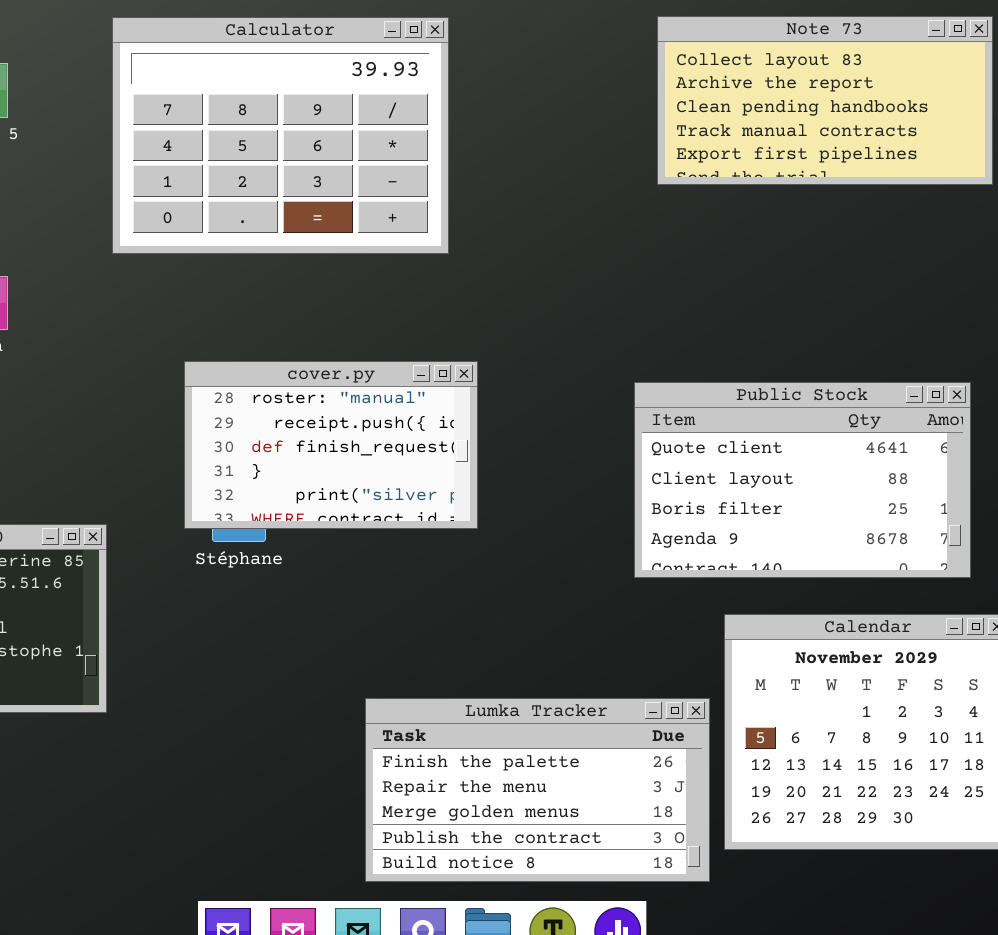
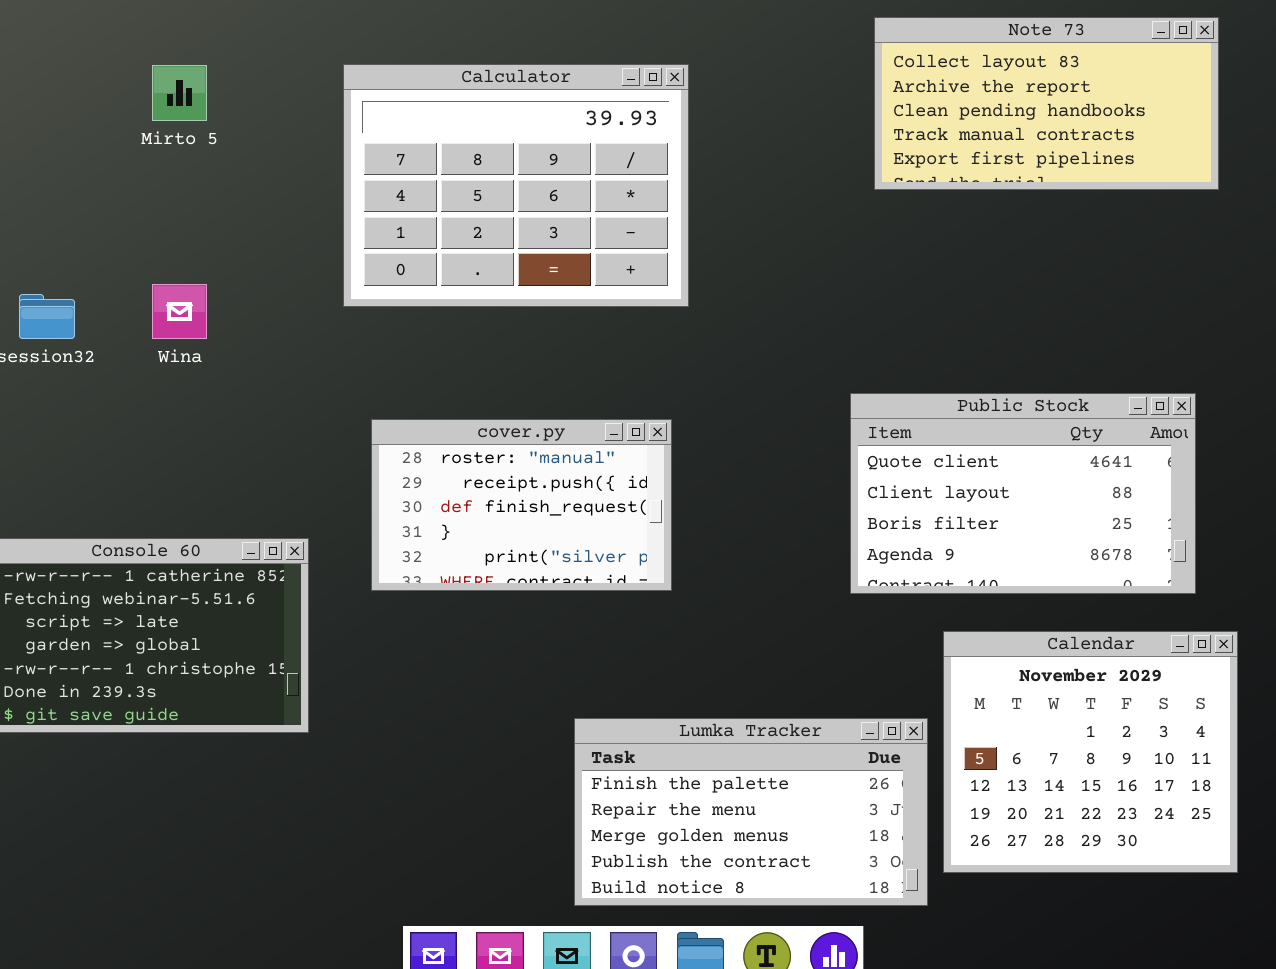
Calculator: [112,17,449,254] -> [343,64,689,307], moved
cover.py: [184,361,478,529] -> [371,419,672,591], moved

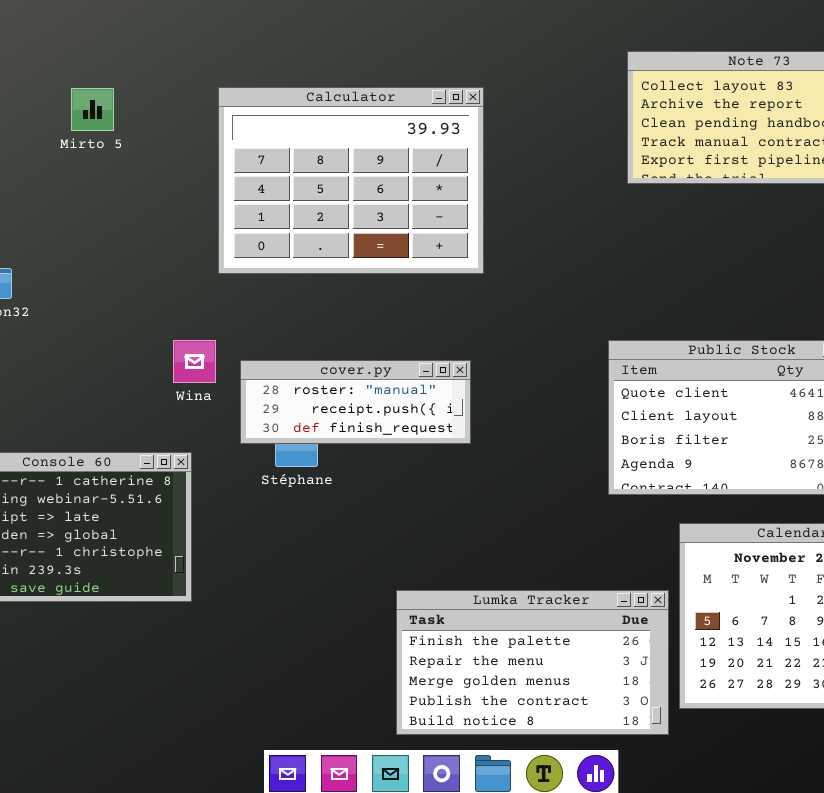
Wina: [152,284,207,339] -> [173,340,216,383], moved
cover.py: [371,419,672,591] -> [240,360,471,444], resized

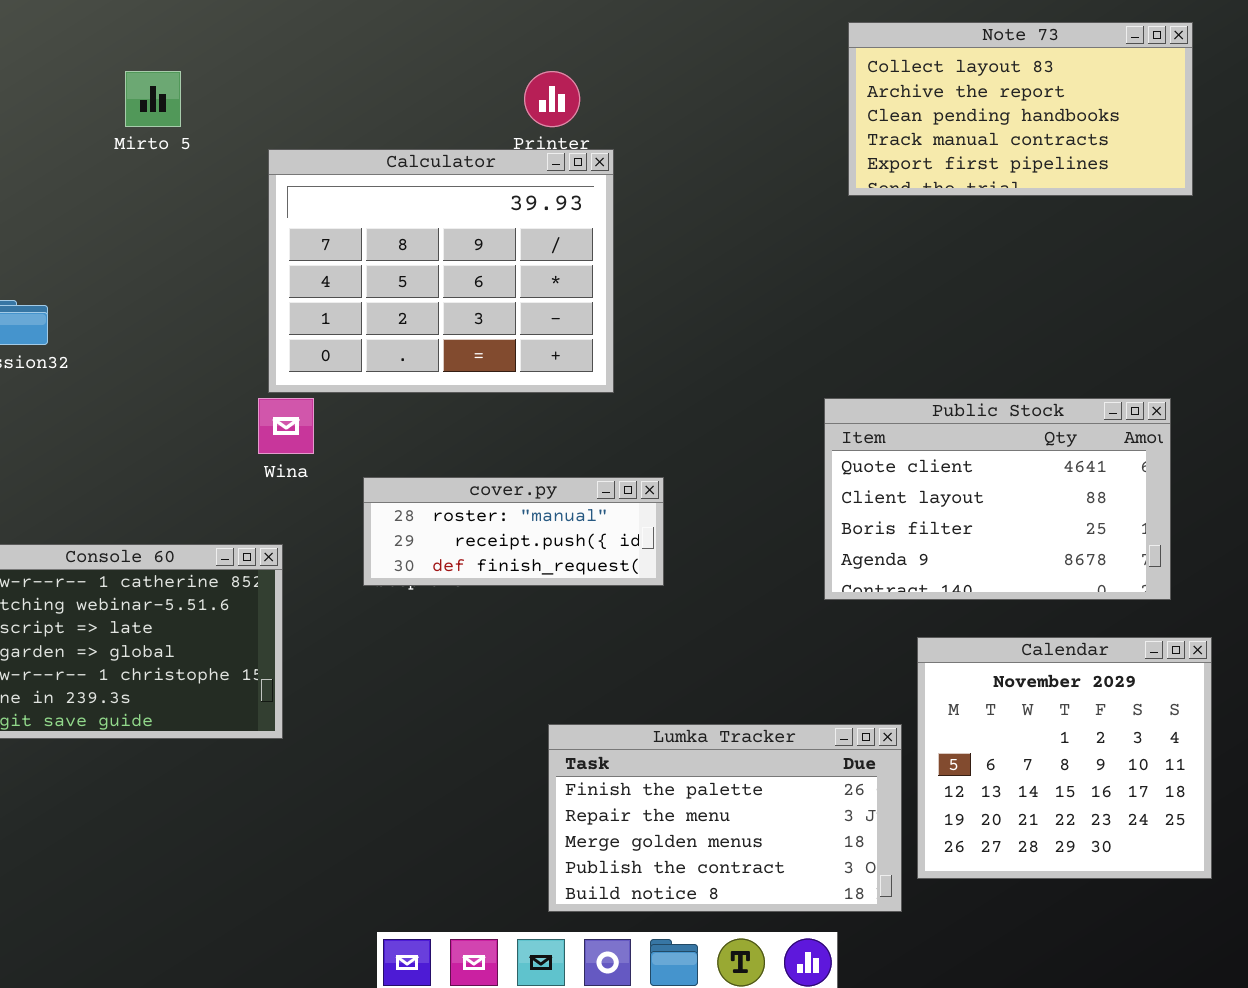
Calculator: [218,87,484,274] -> [268,149,614,393], moved
cover.py: [240,360,471,444] -> [363,477,664,586], moved

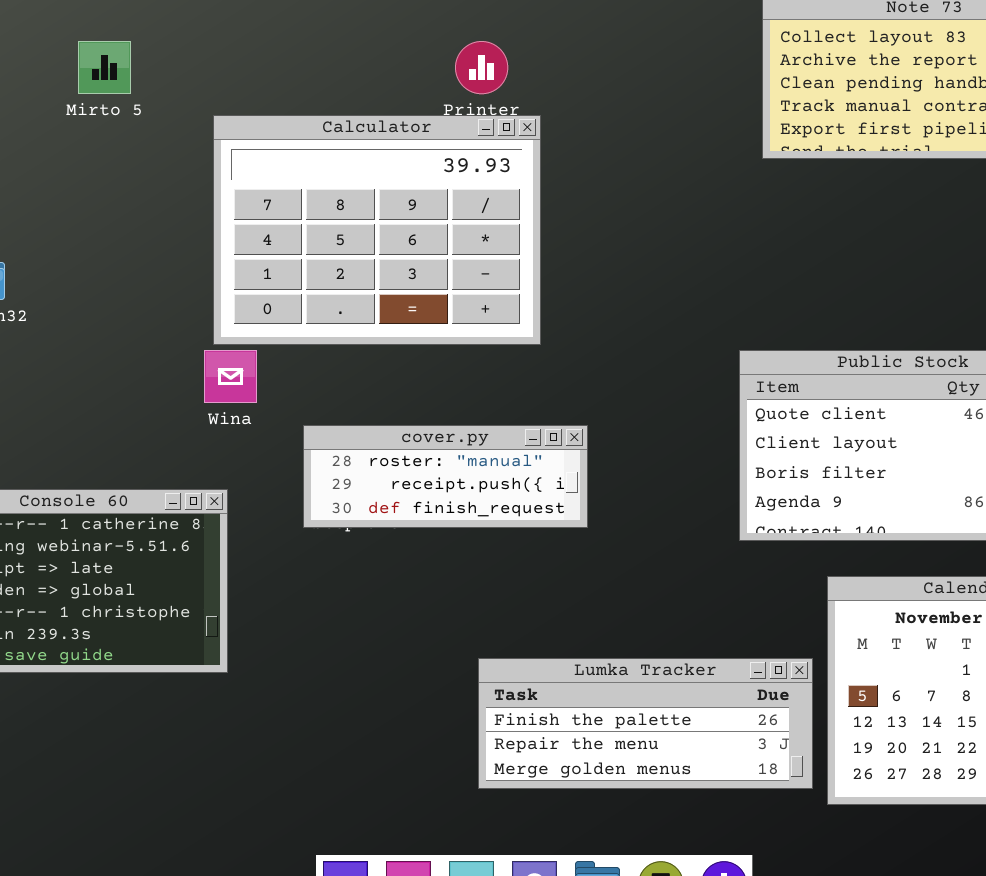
Lumka Tracker: [548,724,902,912] -> [478,658,813,789], resized

